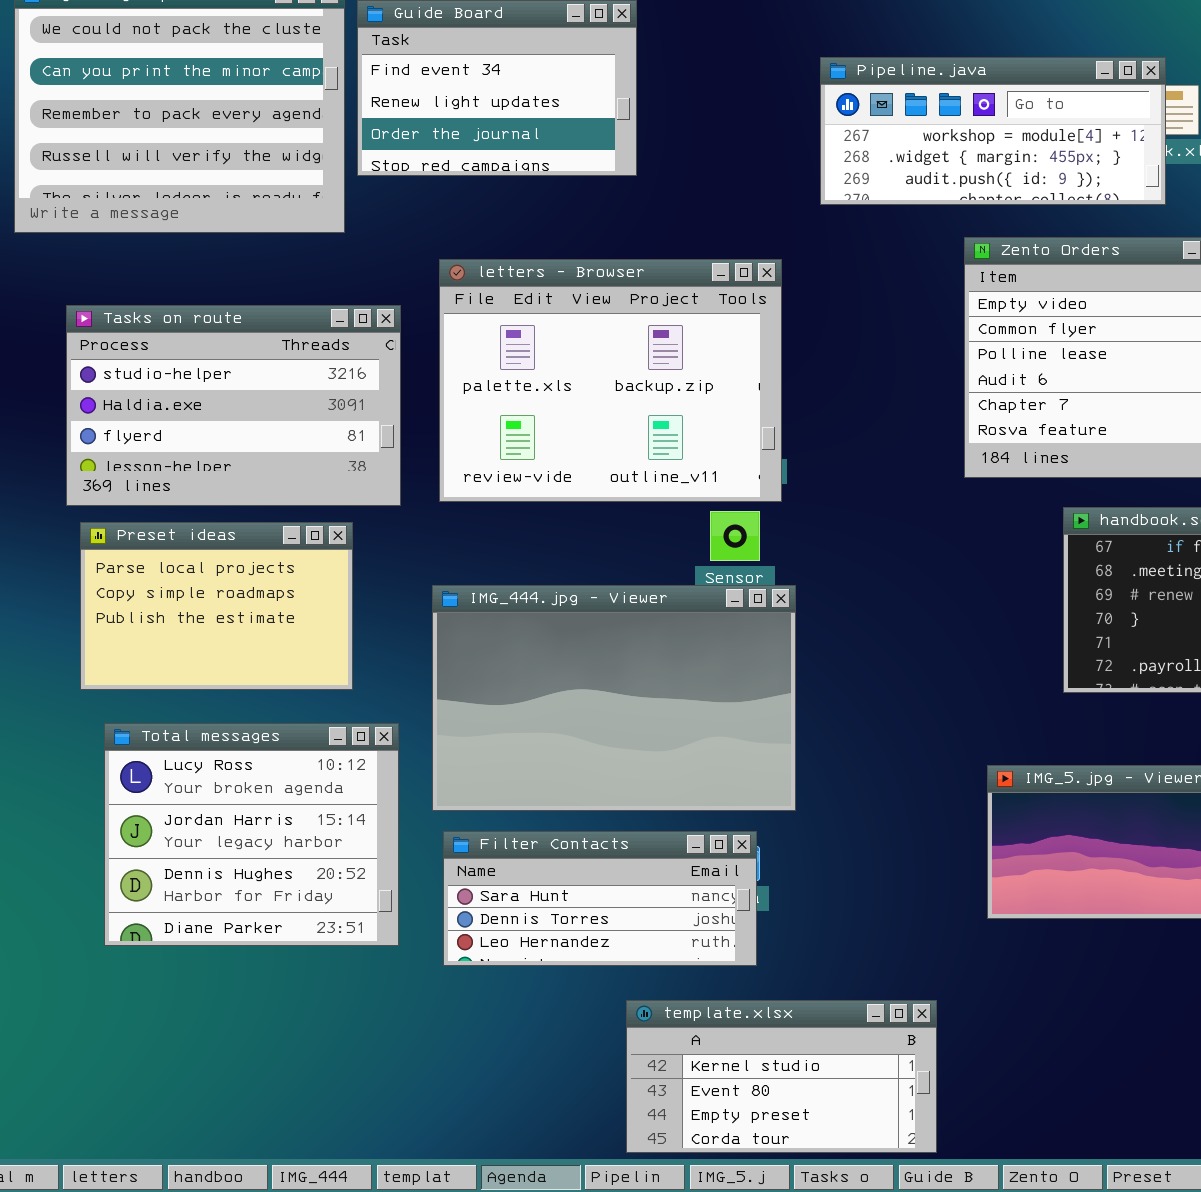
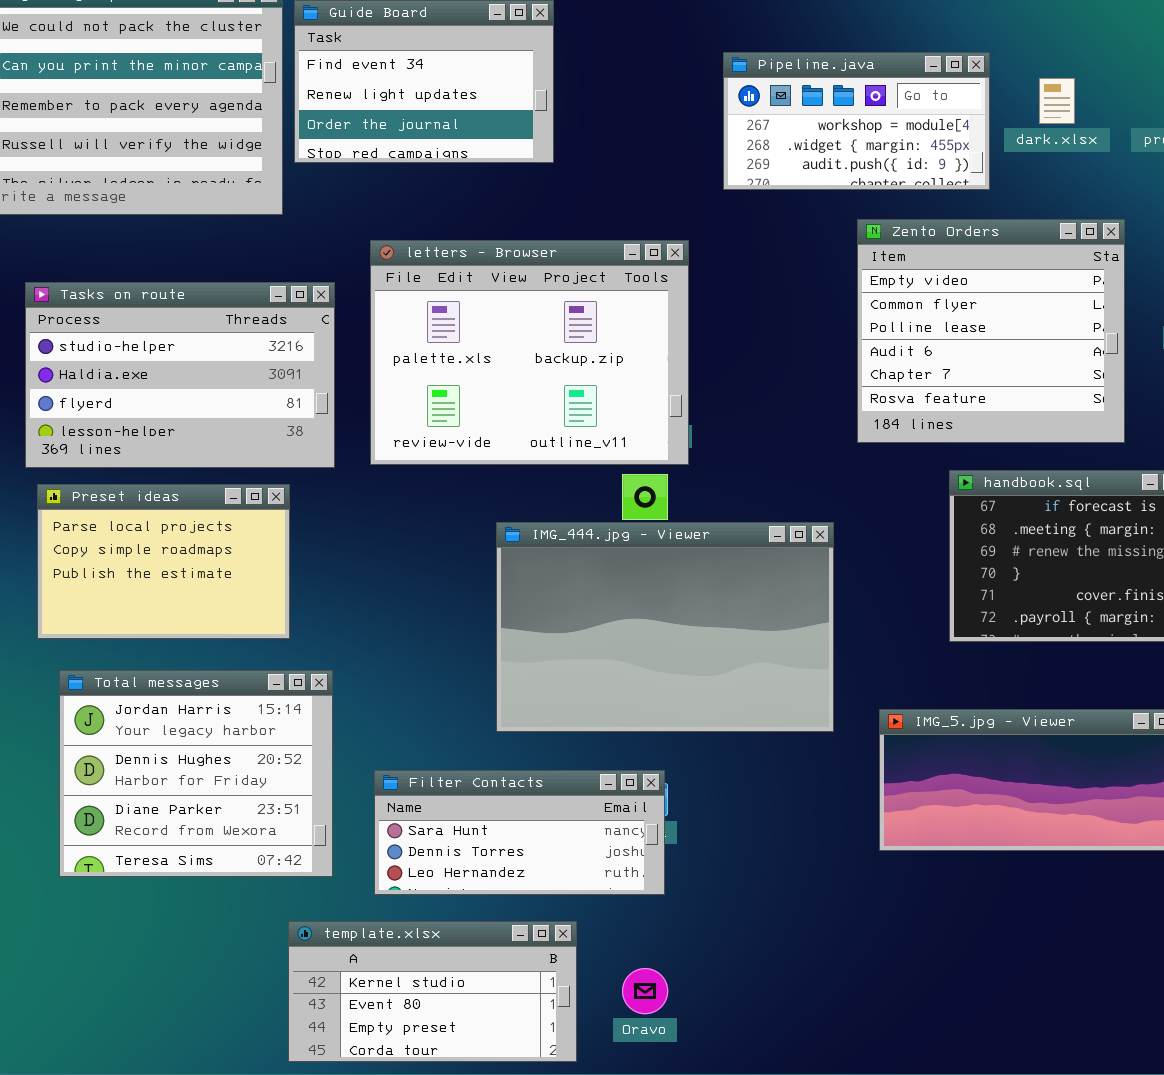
Pipeline.java: [820,57,1166,205] -> [723,52,990,190], resized
IMG_444.jpg - Viewer: [432,585,796,811] -> [496,522,834,732], moved
Total messages: [104,723,399,946] -> [59,670,333,877], scrolled down 1 row
template.xlsx: [626,1000,937,1153] -> [288,921,577,1062], moved

